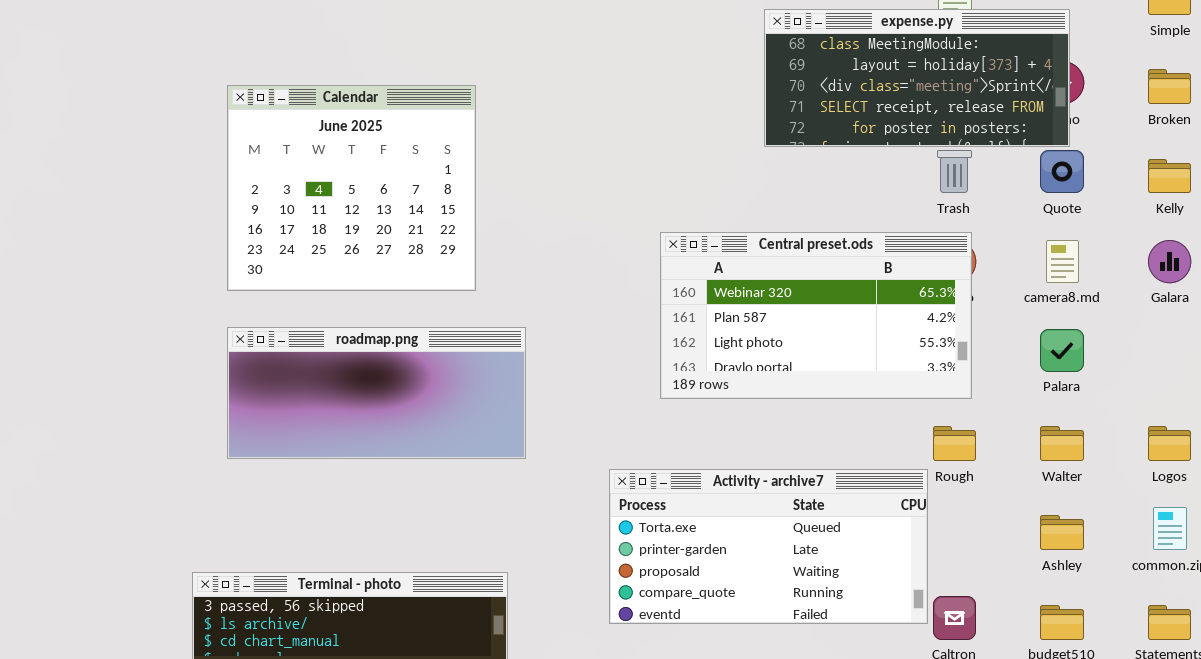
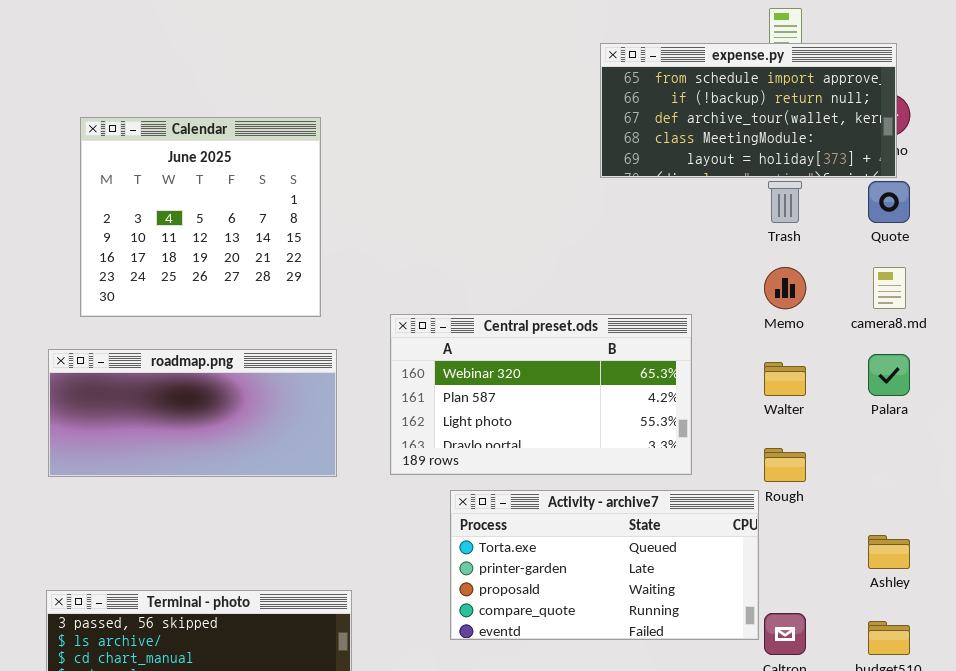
expense.py: [764,9,1070,147] -> [600,43,897,178], scrolled up 3 rows
Central preset.ods: [660,232,972,399] -> [390,314,692,475], moved
roadmap.png: [227,327,526,459] -> [48,349,337,477], moved
Walter: [1040,426,1084,461] -> [764,362,806,396], moved

